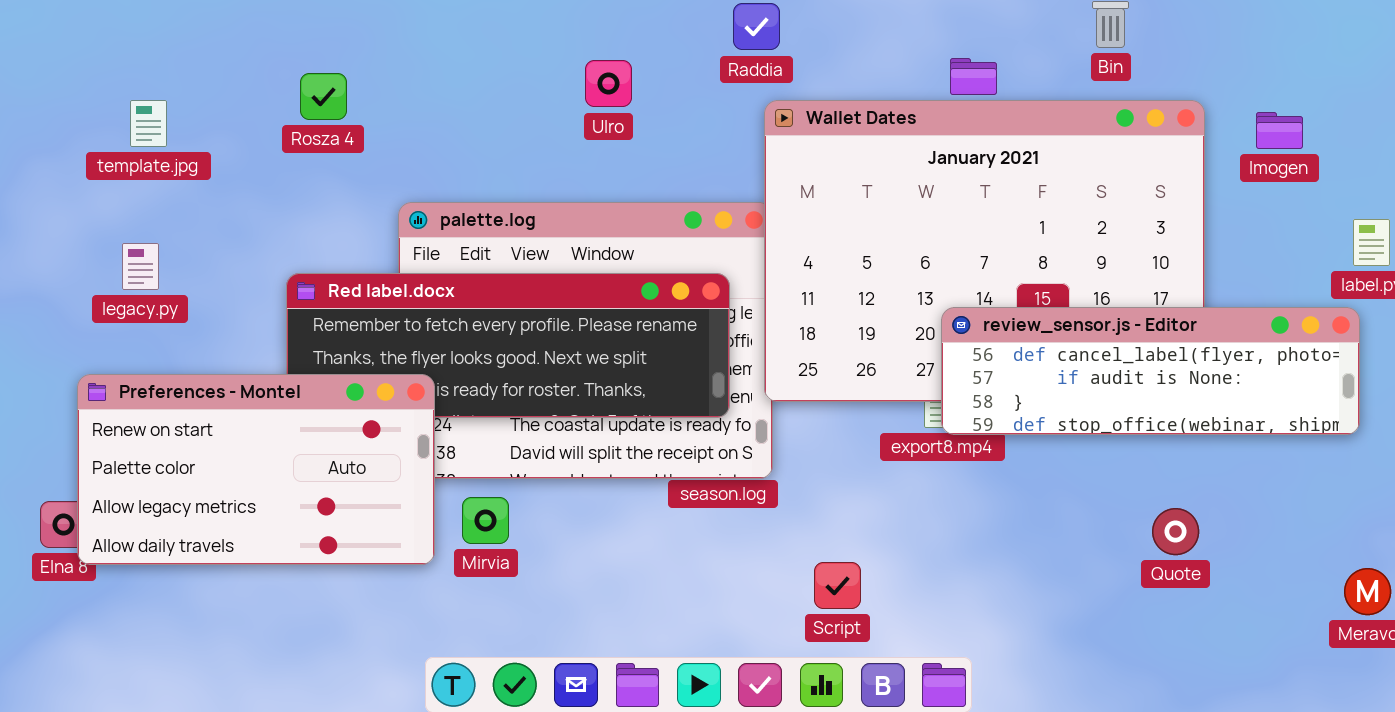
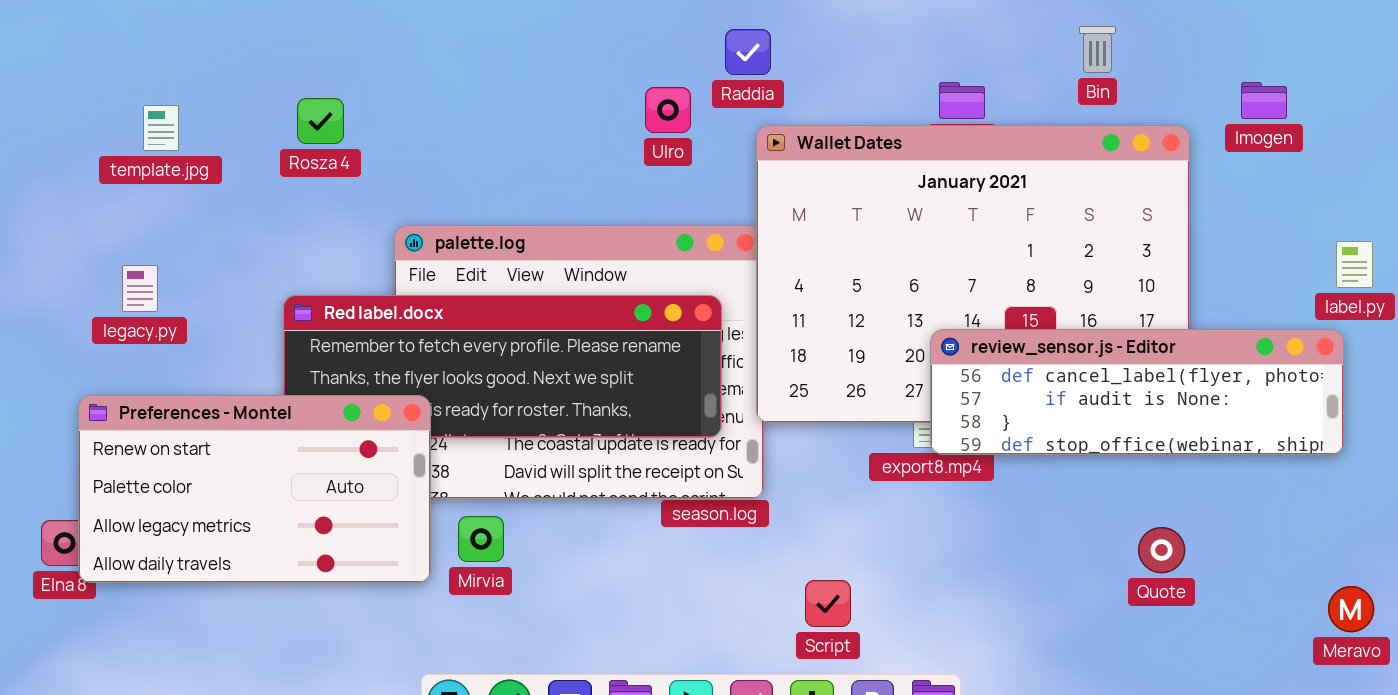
Ulro: [585,60,632,107] -> [645,87,691,133], moved
template.jpg: [130,100,167,147] -> [143,105,179,151], moved
Imogen: [1256,112,1303,149] -> [1241,82,1287,119], moved

